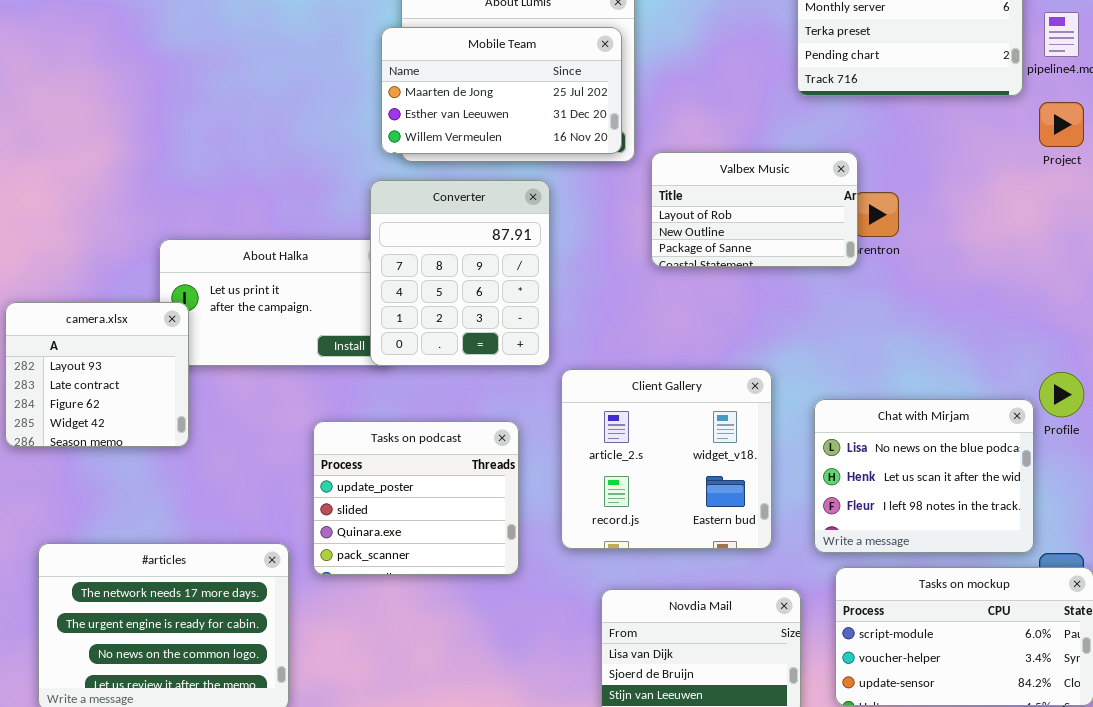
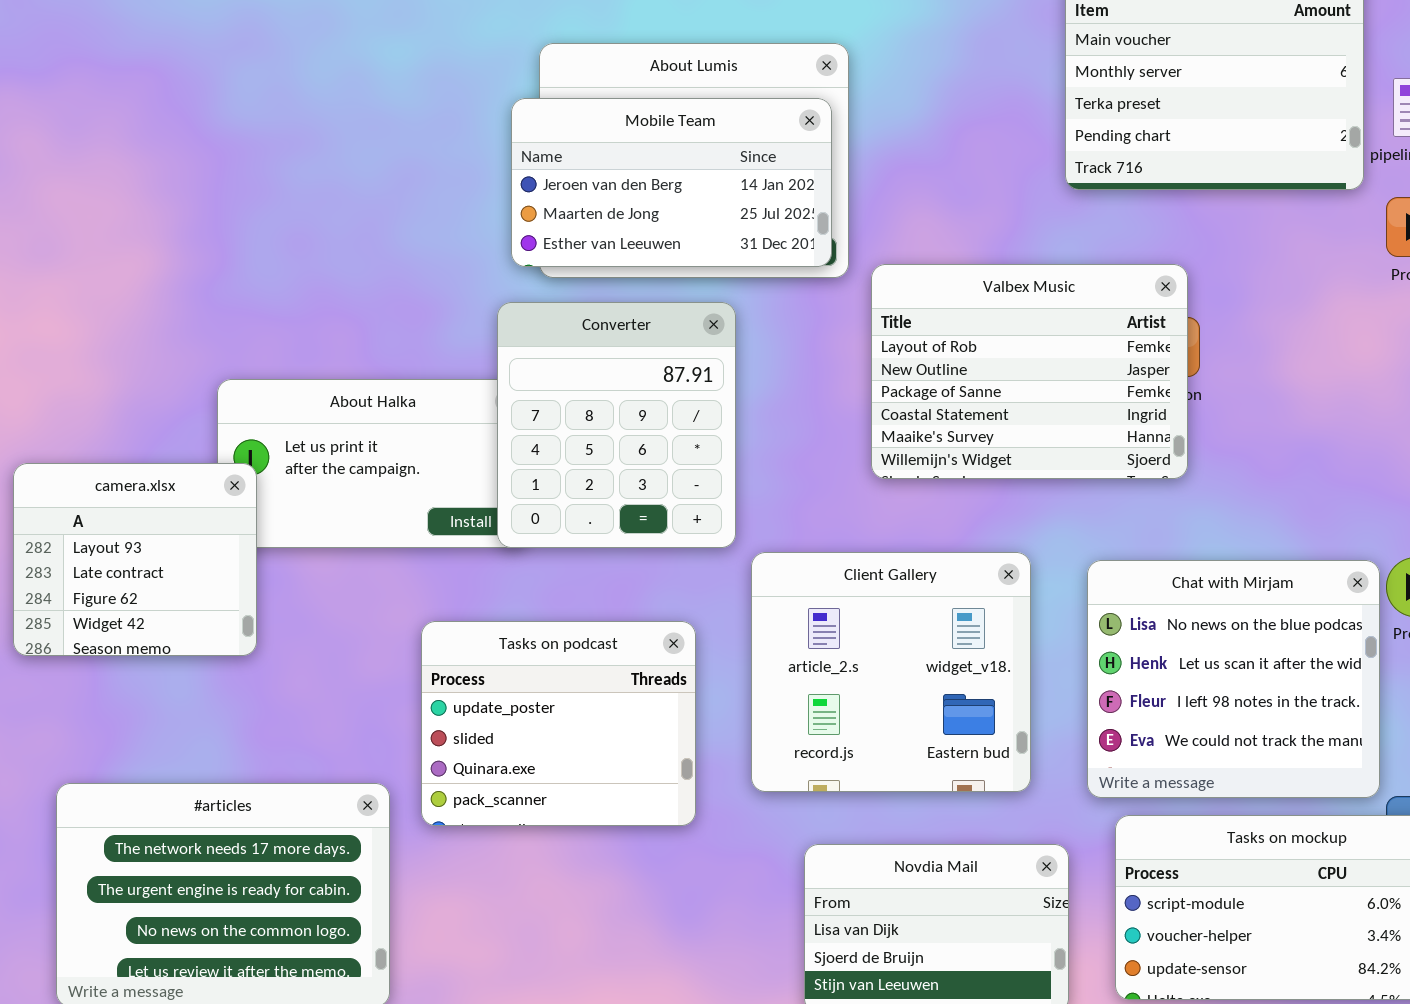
Mobile Team: [381,27,622,154] -> [511,98,832,267], scrolled up 1 row
Valbex Music: [651,152,858,267] -> [871,264,1188,479], resized
Chat with Mirjam: [814,399,1034,553] -> [1087,560,1380,798], resized

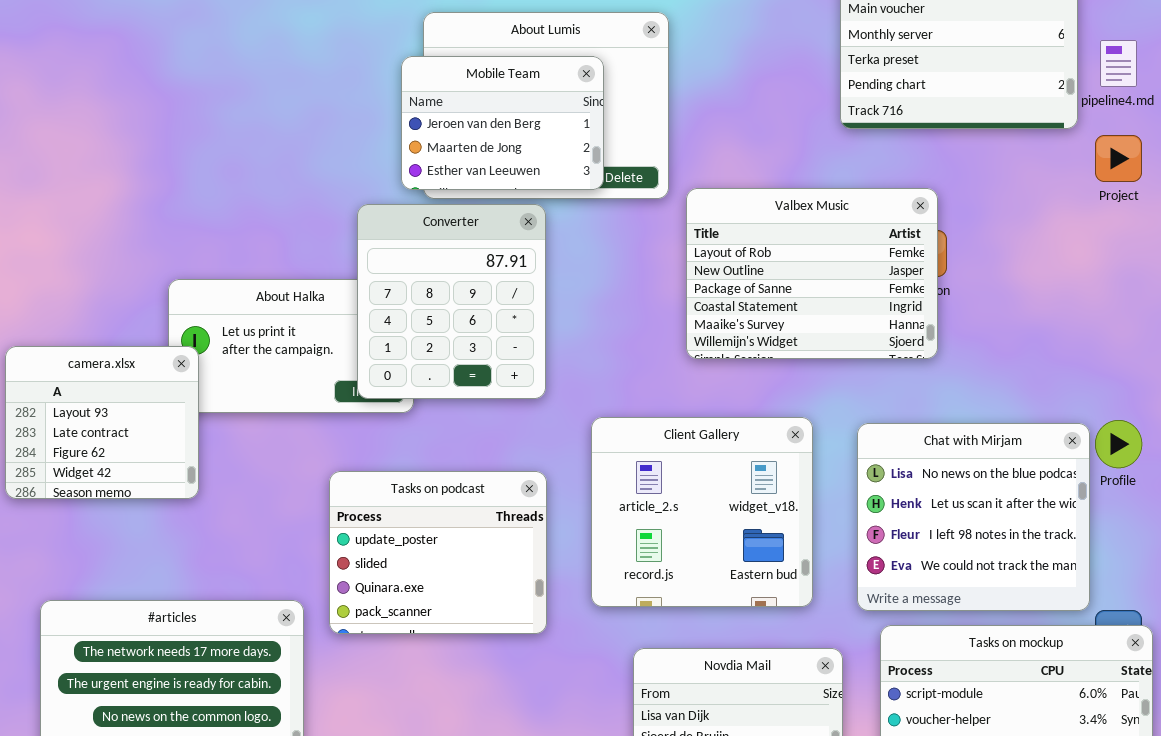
Mobile Team: [511,98,832,267] -> [401,56,604,190], resized
Converter: [497,302,736,548] -> [357,204,546,399], moved

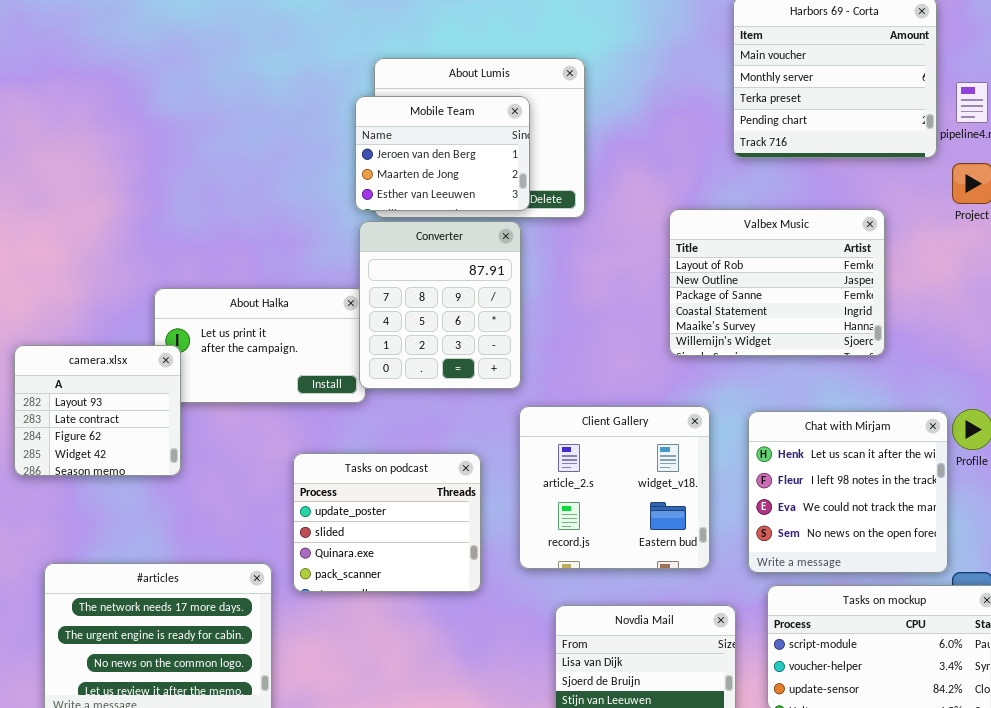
Valbex Music: [686,188,938,359] -> [669,209,885,356], moved
Converter: [357,204,546,399] -> [359,221,521,389], moved
Chat with Mirjam: [857,423,1090,611] -> [748,411,948,573], scrolled down 1 row

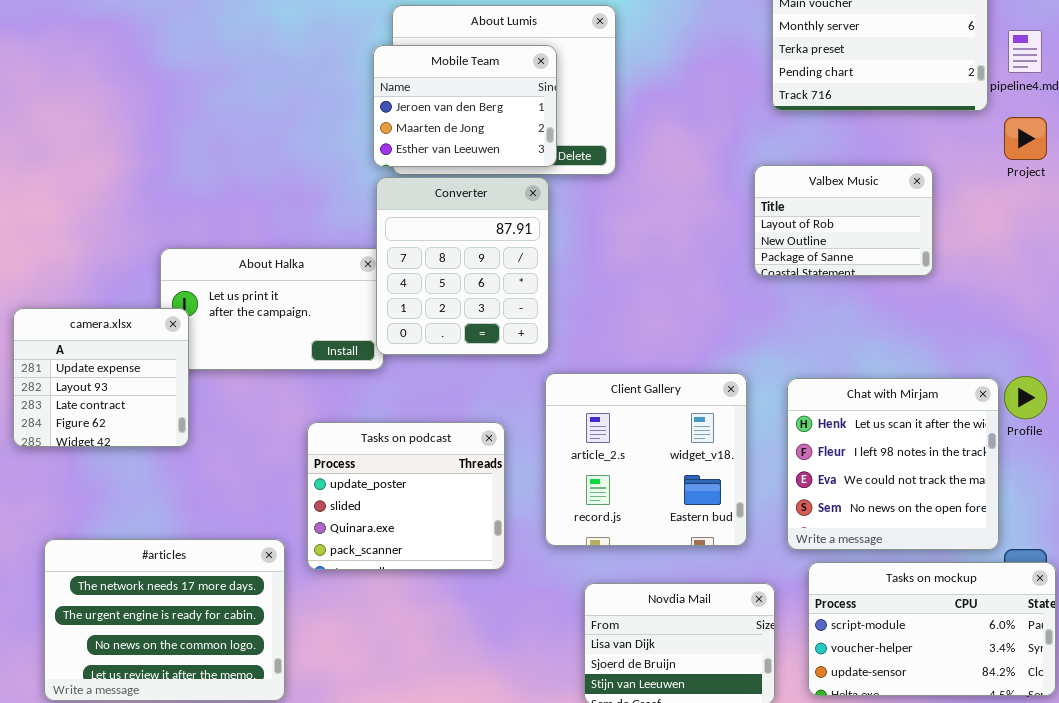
Valbex Music: [669,209,885,356] -> [754,165,933,276], resized
camera.xlsx: [14,345,181,476] -> [13,308,189,447], scrolled up 1 row

